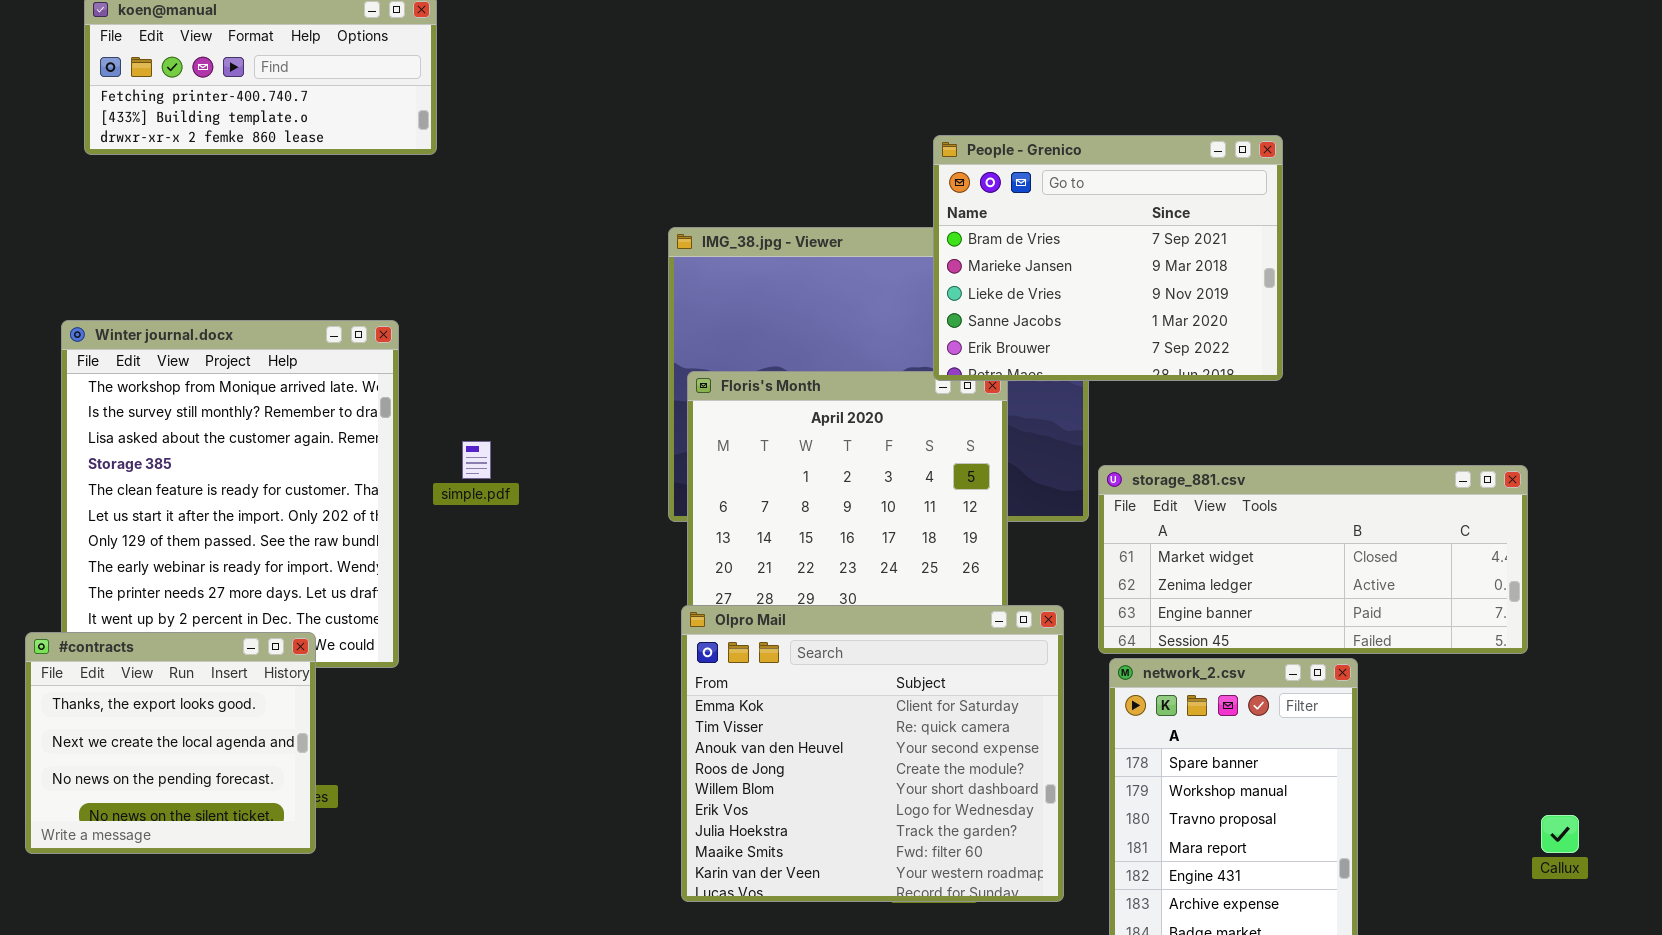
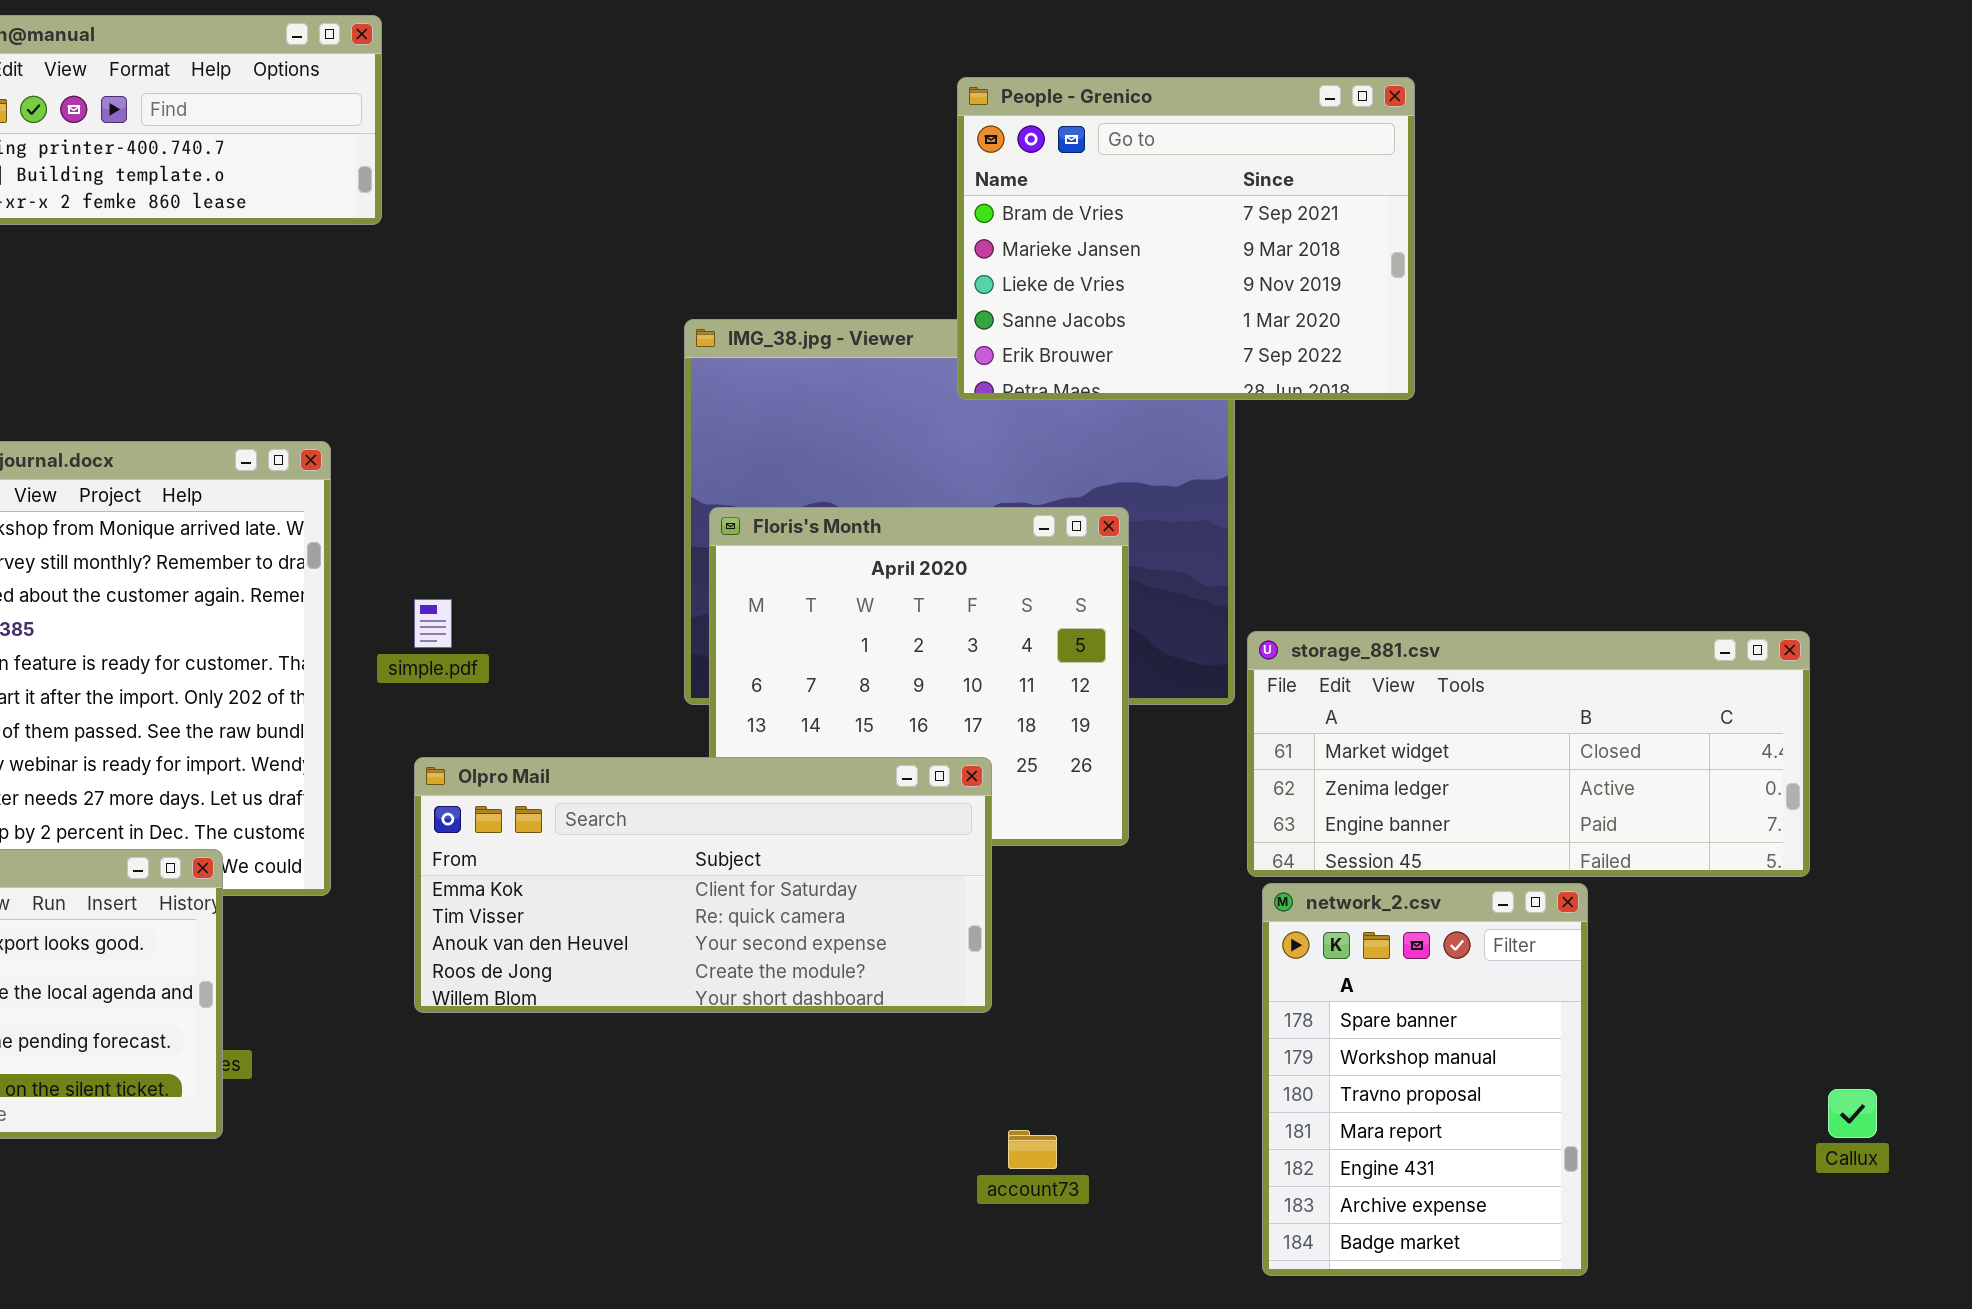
People - Grenico: [933,135,1283,381] -> [957,77,1415,400], moved
Olpro Mail: [681,605,1064,902] -> [414,757,992,1013], moved, resized

